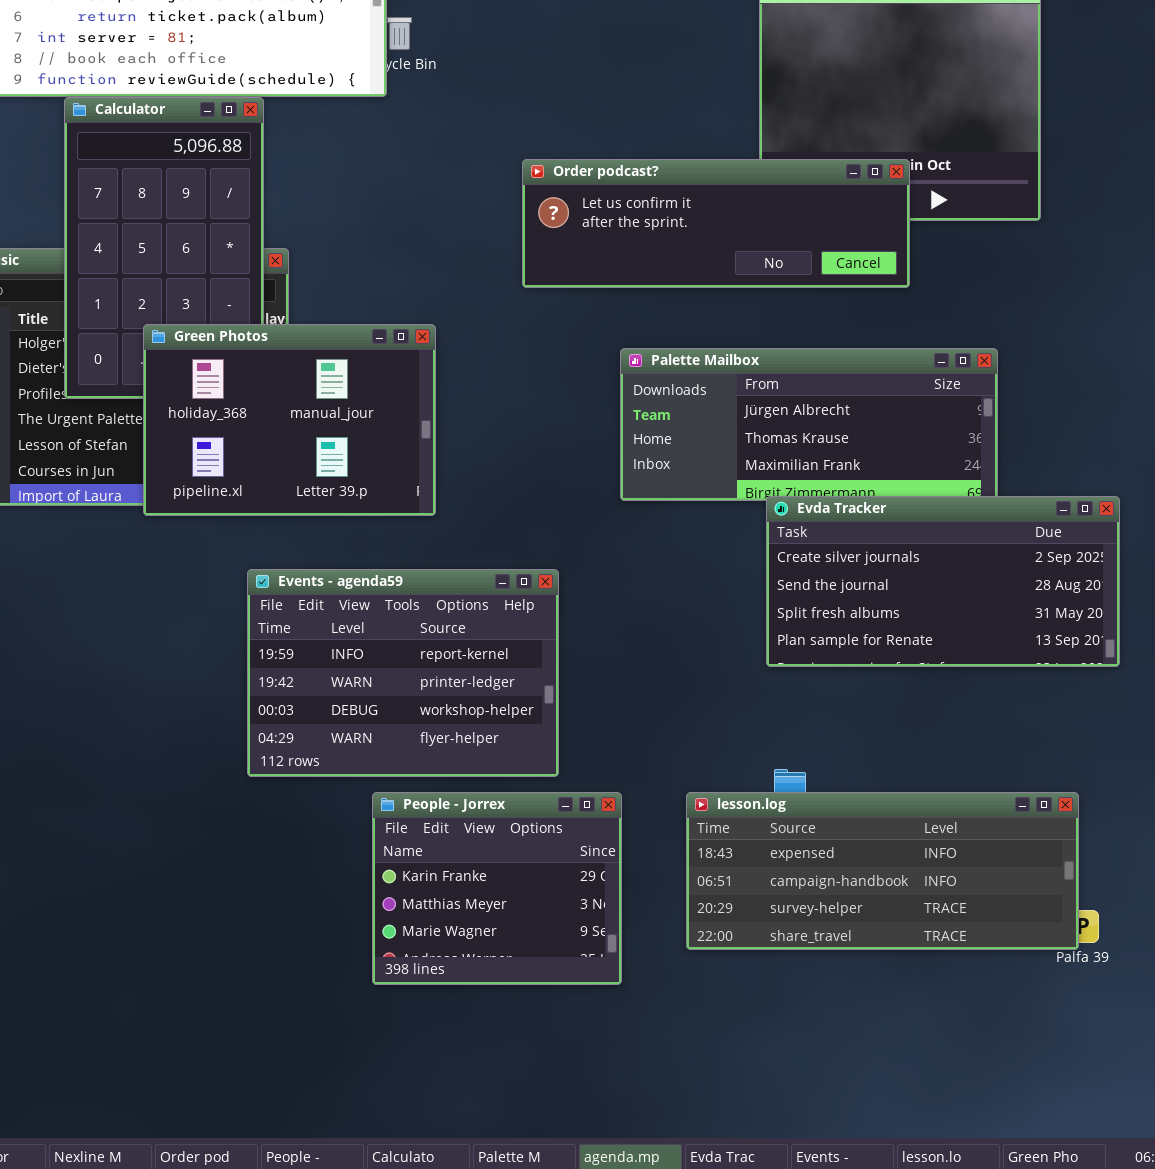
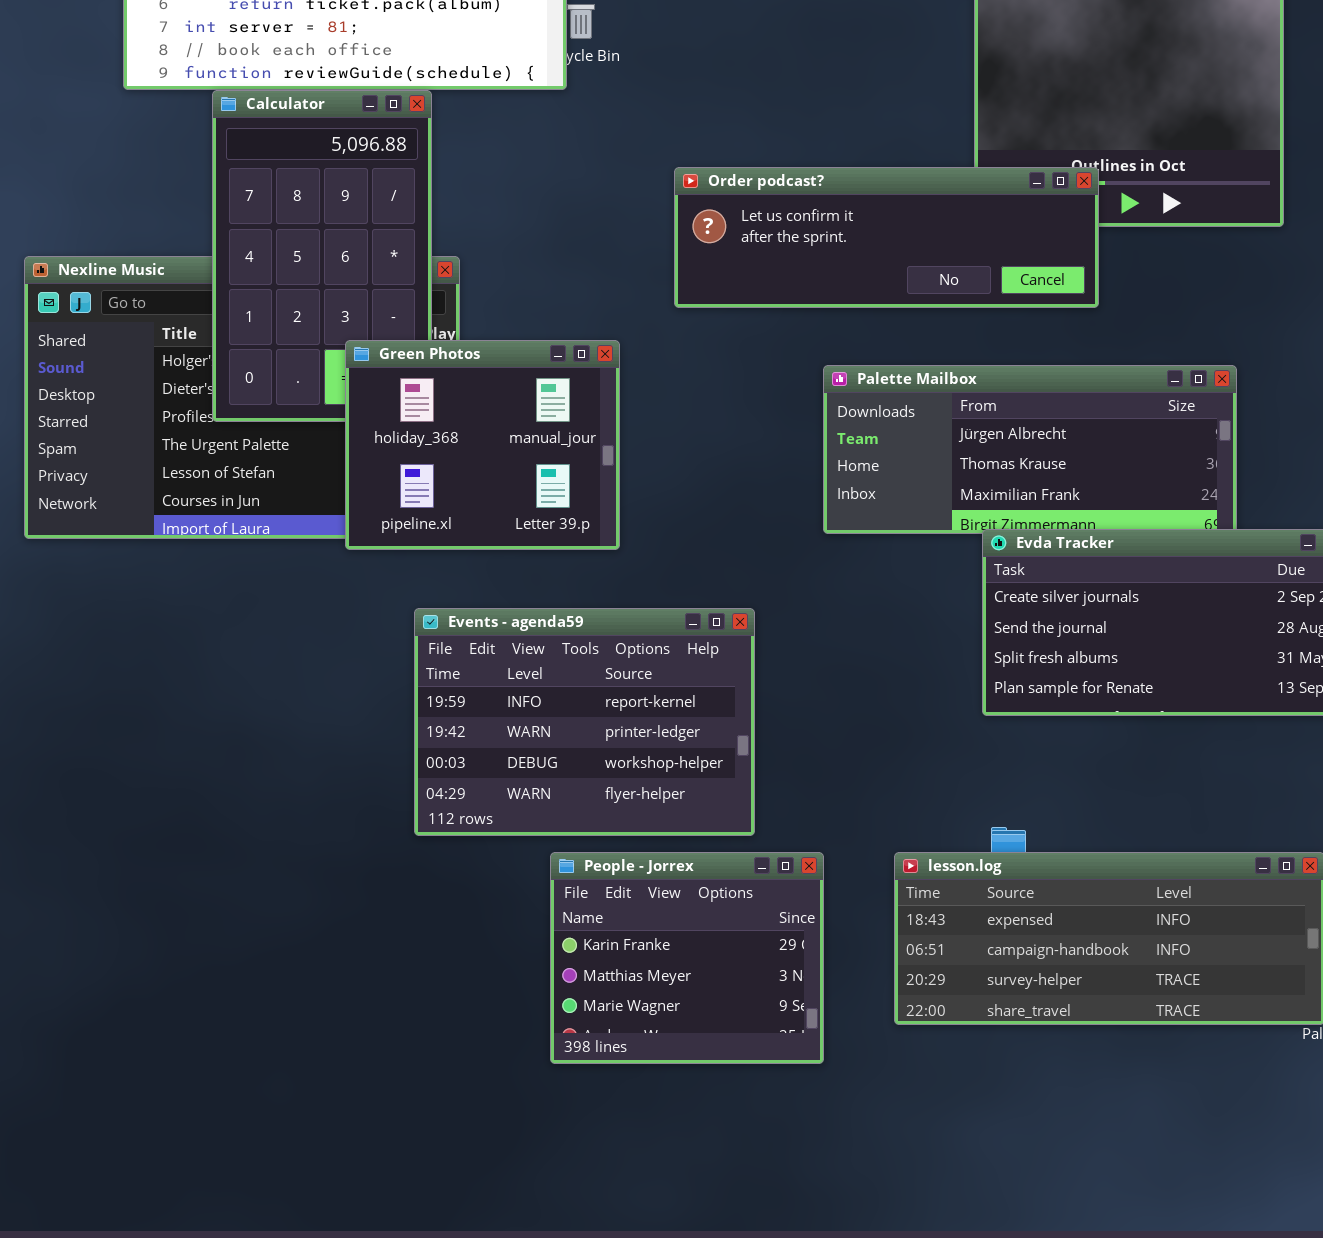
Order podcast?: [522,159,910,288] -> [674,167,1099,308], moved
Green Photos: [143,324,436,516] -> [345,340,620,550], resized

